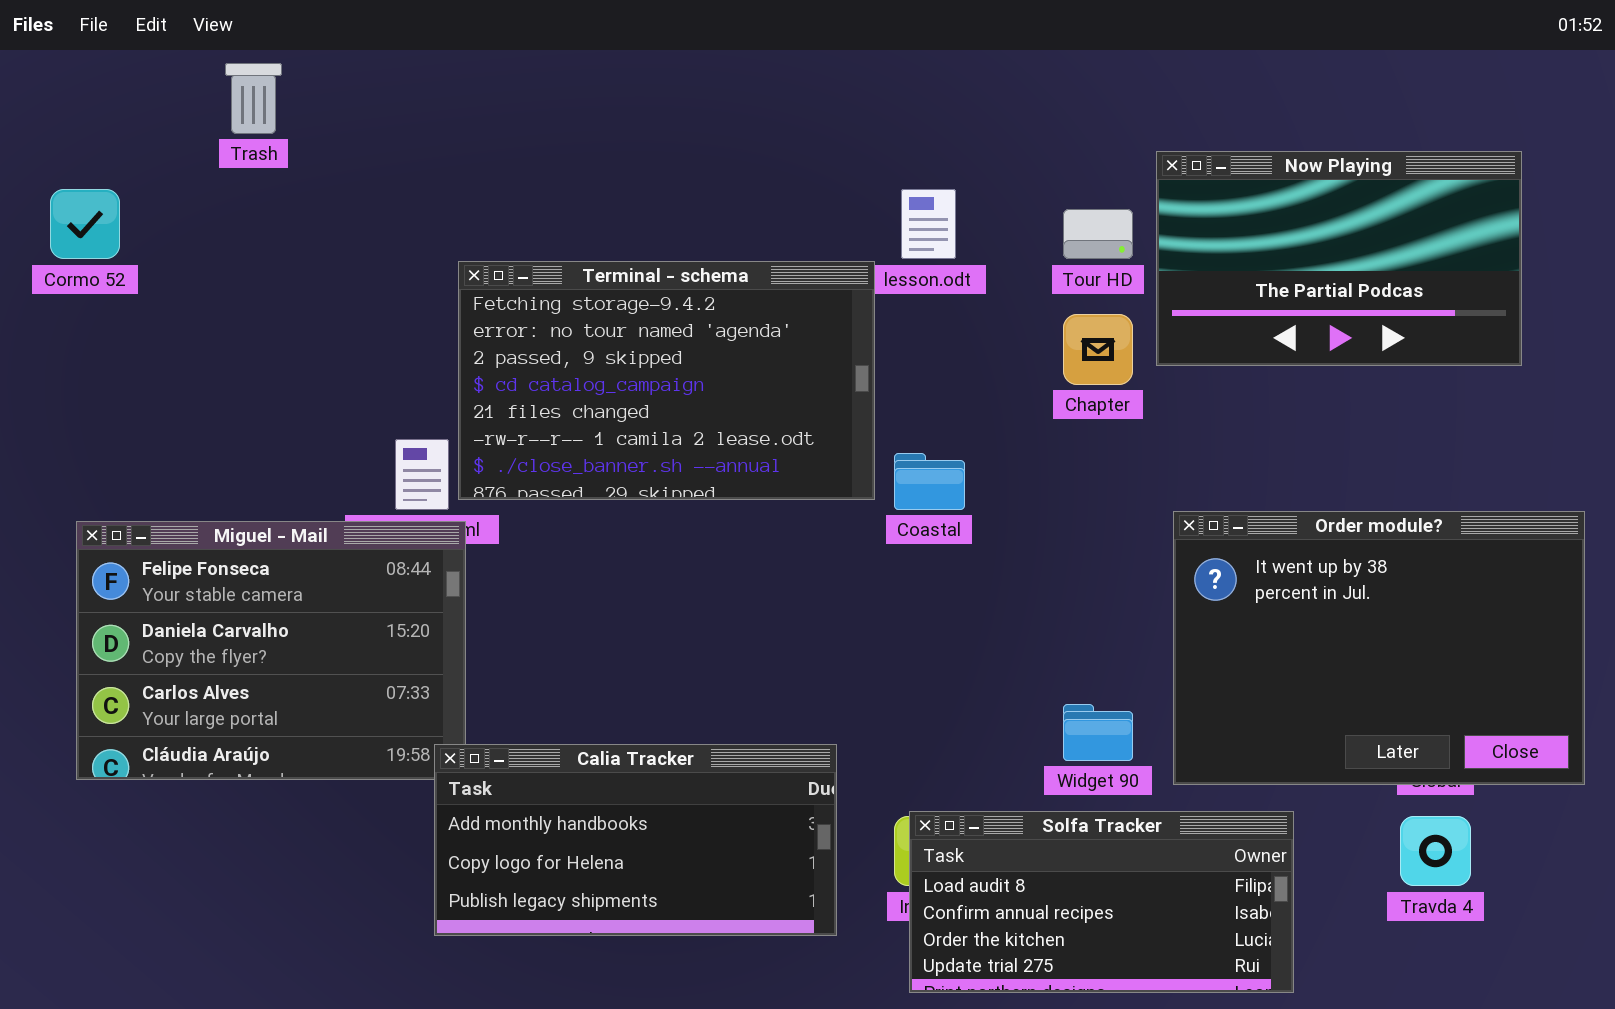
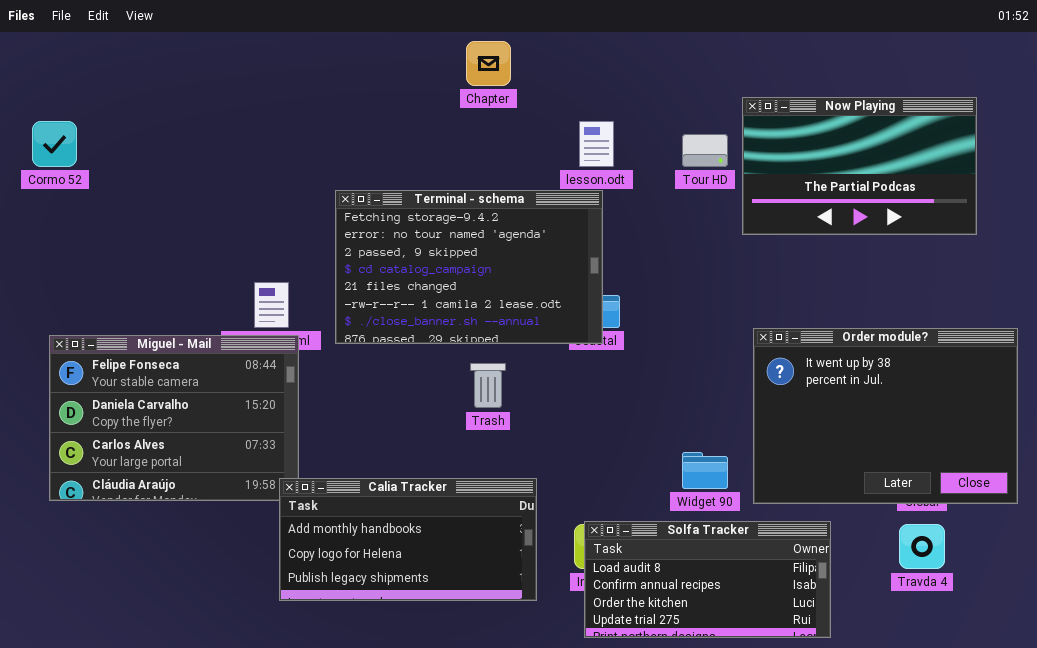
Trash: [225,63,282,134] -> [470,363,506,408], moved
Terminal - schema: [458,261,875,500] -> [335,190,603,344], moved
Chapter: [1063,314,1133,385] -> [466,41,511,86], moved

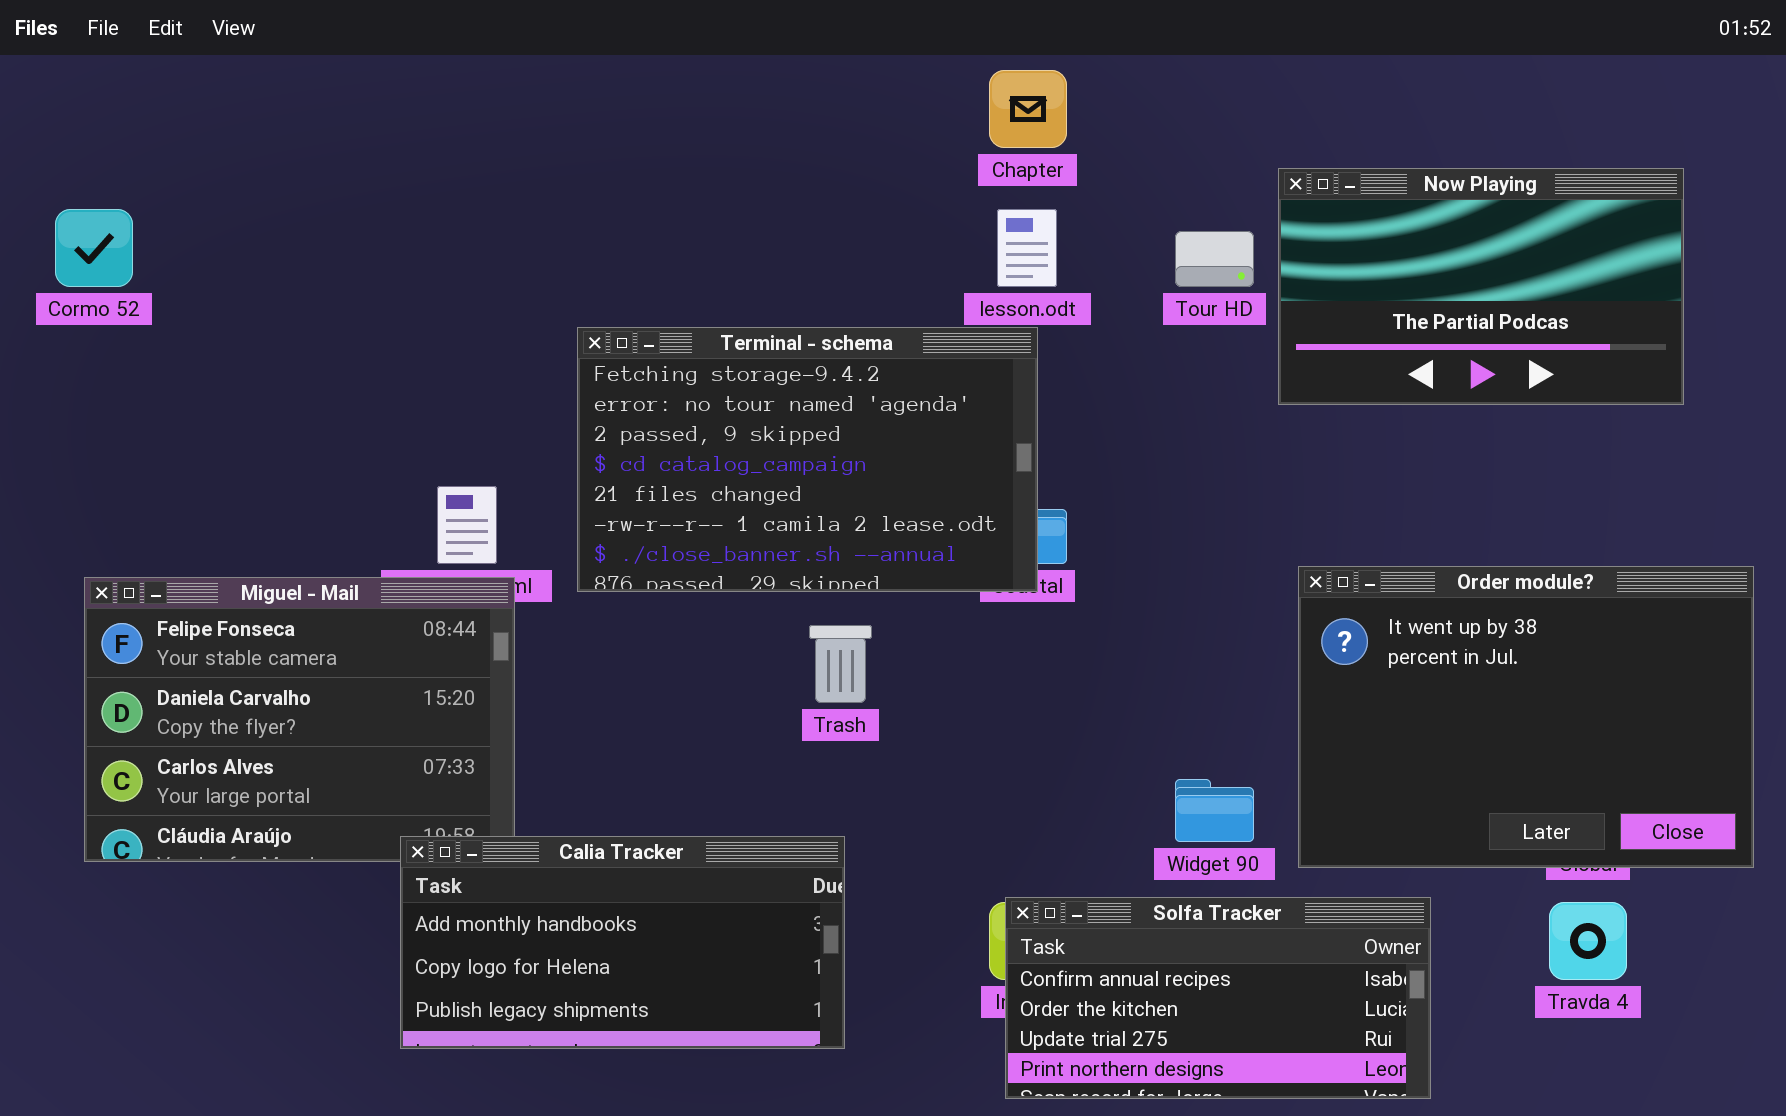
Chapter: [466,41,511,86] -> [989,70,1067,148], moved
Calia Tracker: [279,478,537,601] -> [400,836,845,1049], moved
Solfa Tracker: [584,521,831,638] -> [1005,897,1431,1099], scrolled down 1 row

